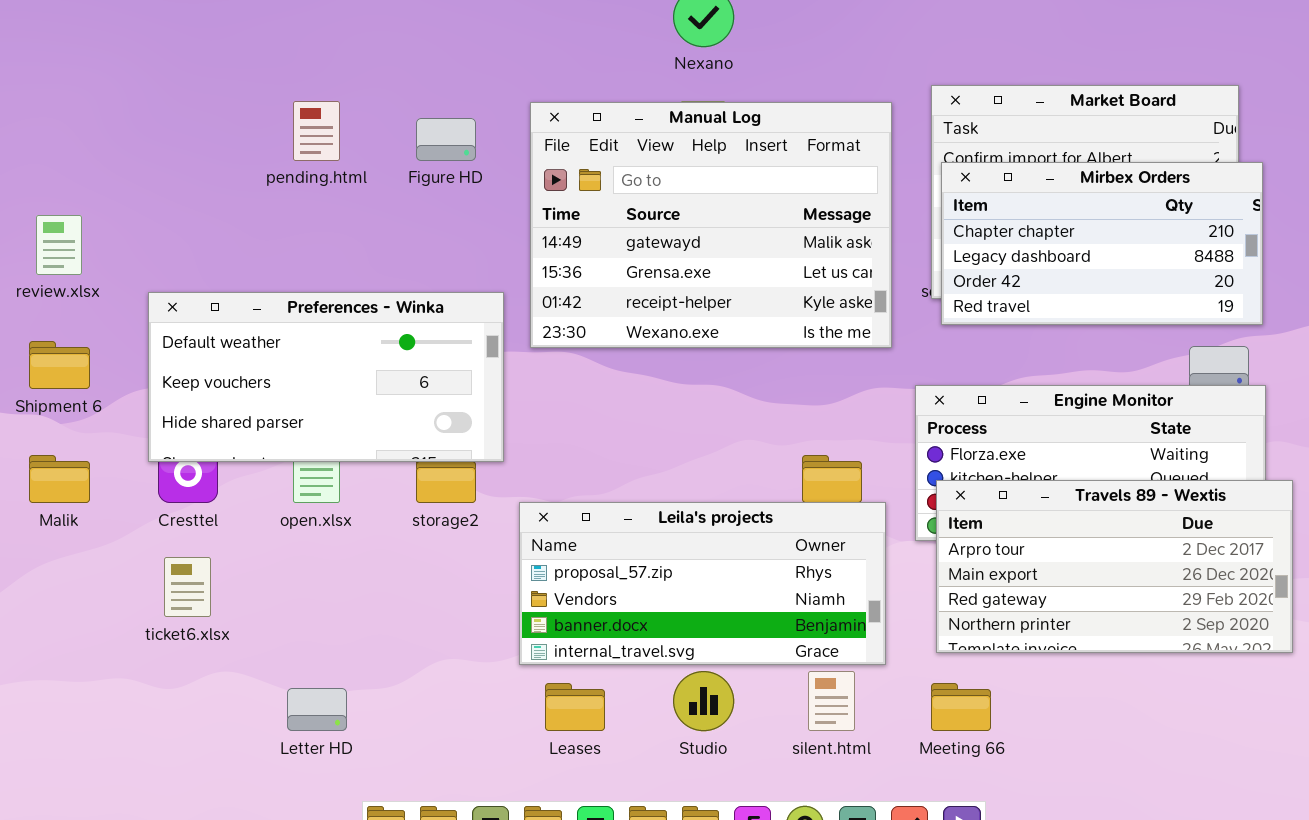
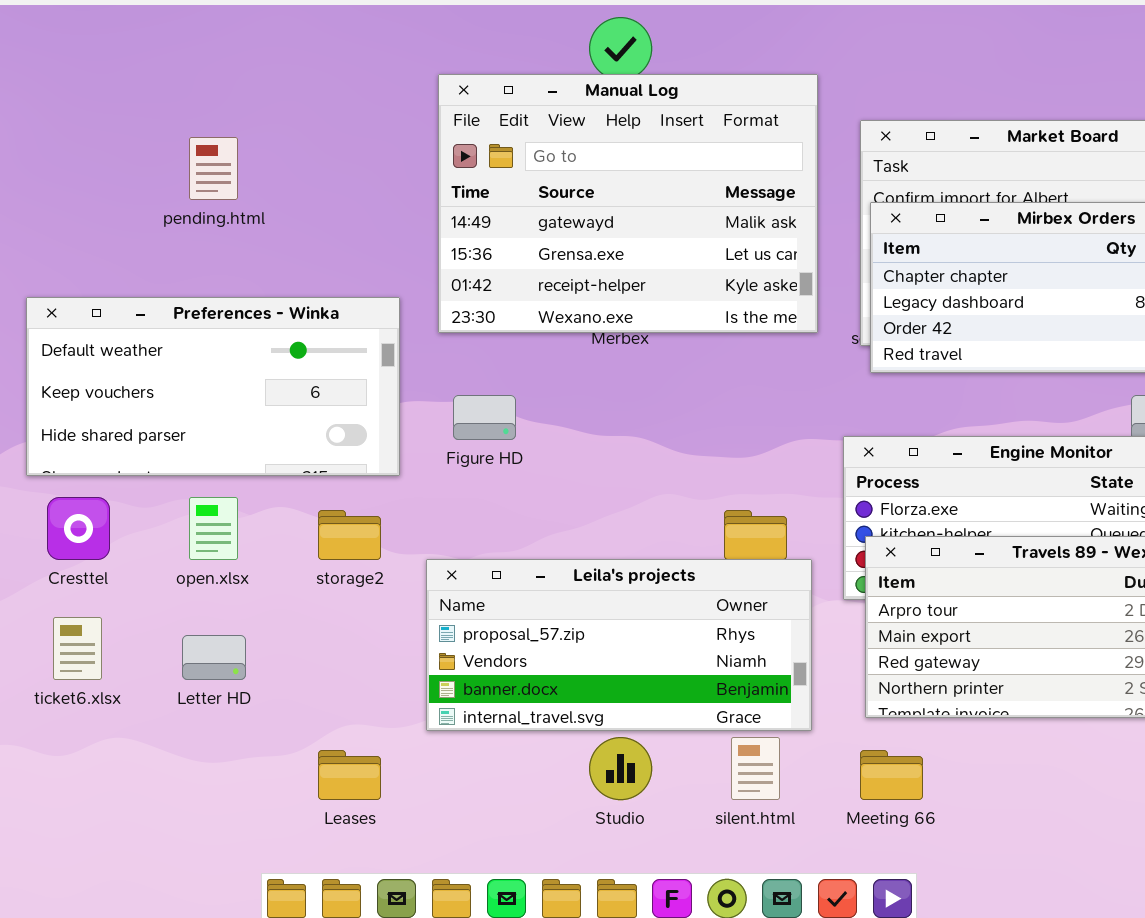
Manual Log: [530,102,892,348] -> [438,74,818,333], moved
Figure HD: [416,118,476,161] -> [453,395,516,440], moved
Preferences - Winka: [148,292,504,462] -> [26,297,400,476], moved
Leases: [545,683,605,731] -> [318,750,381,800], moved
Letter HD: [287,688,347,731] -> [182,635,246,680], moved

